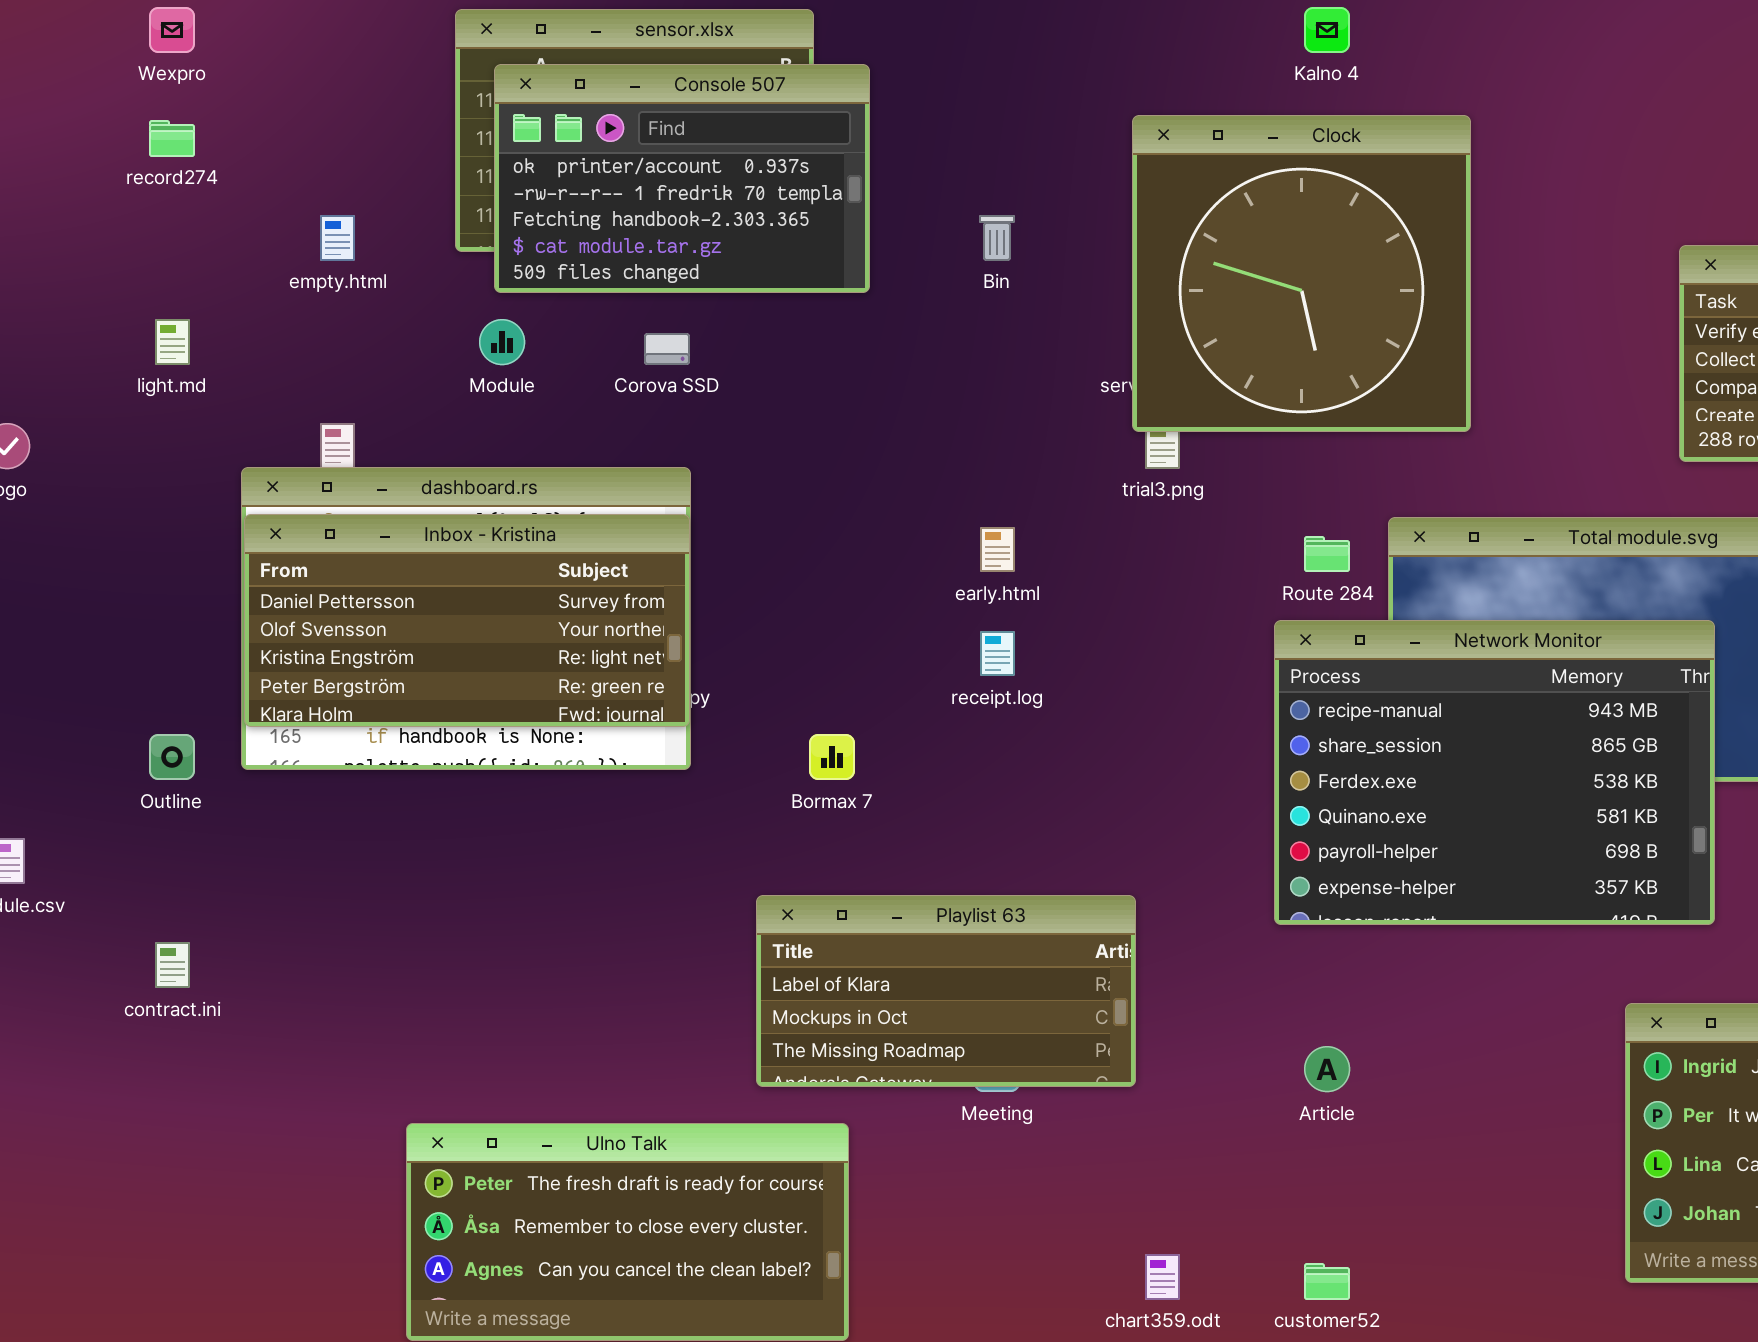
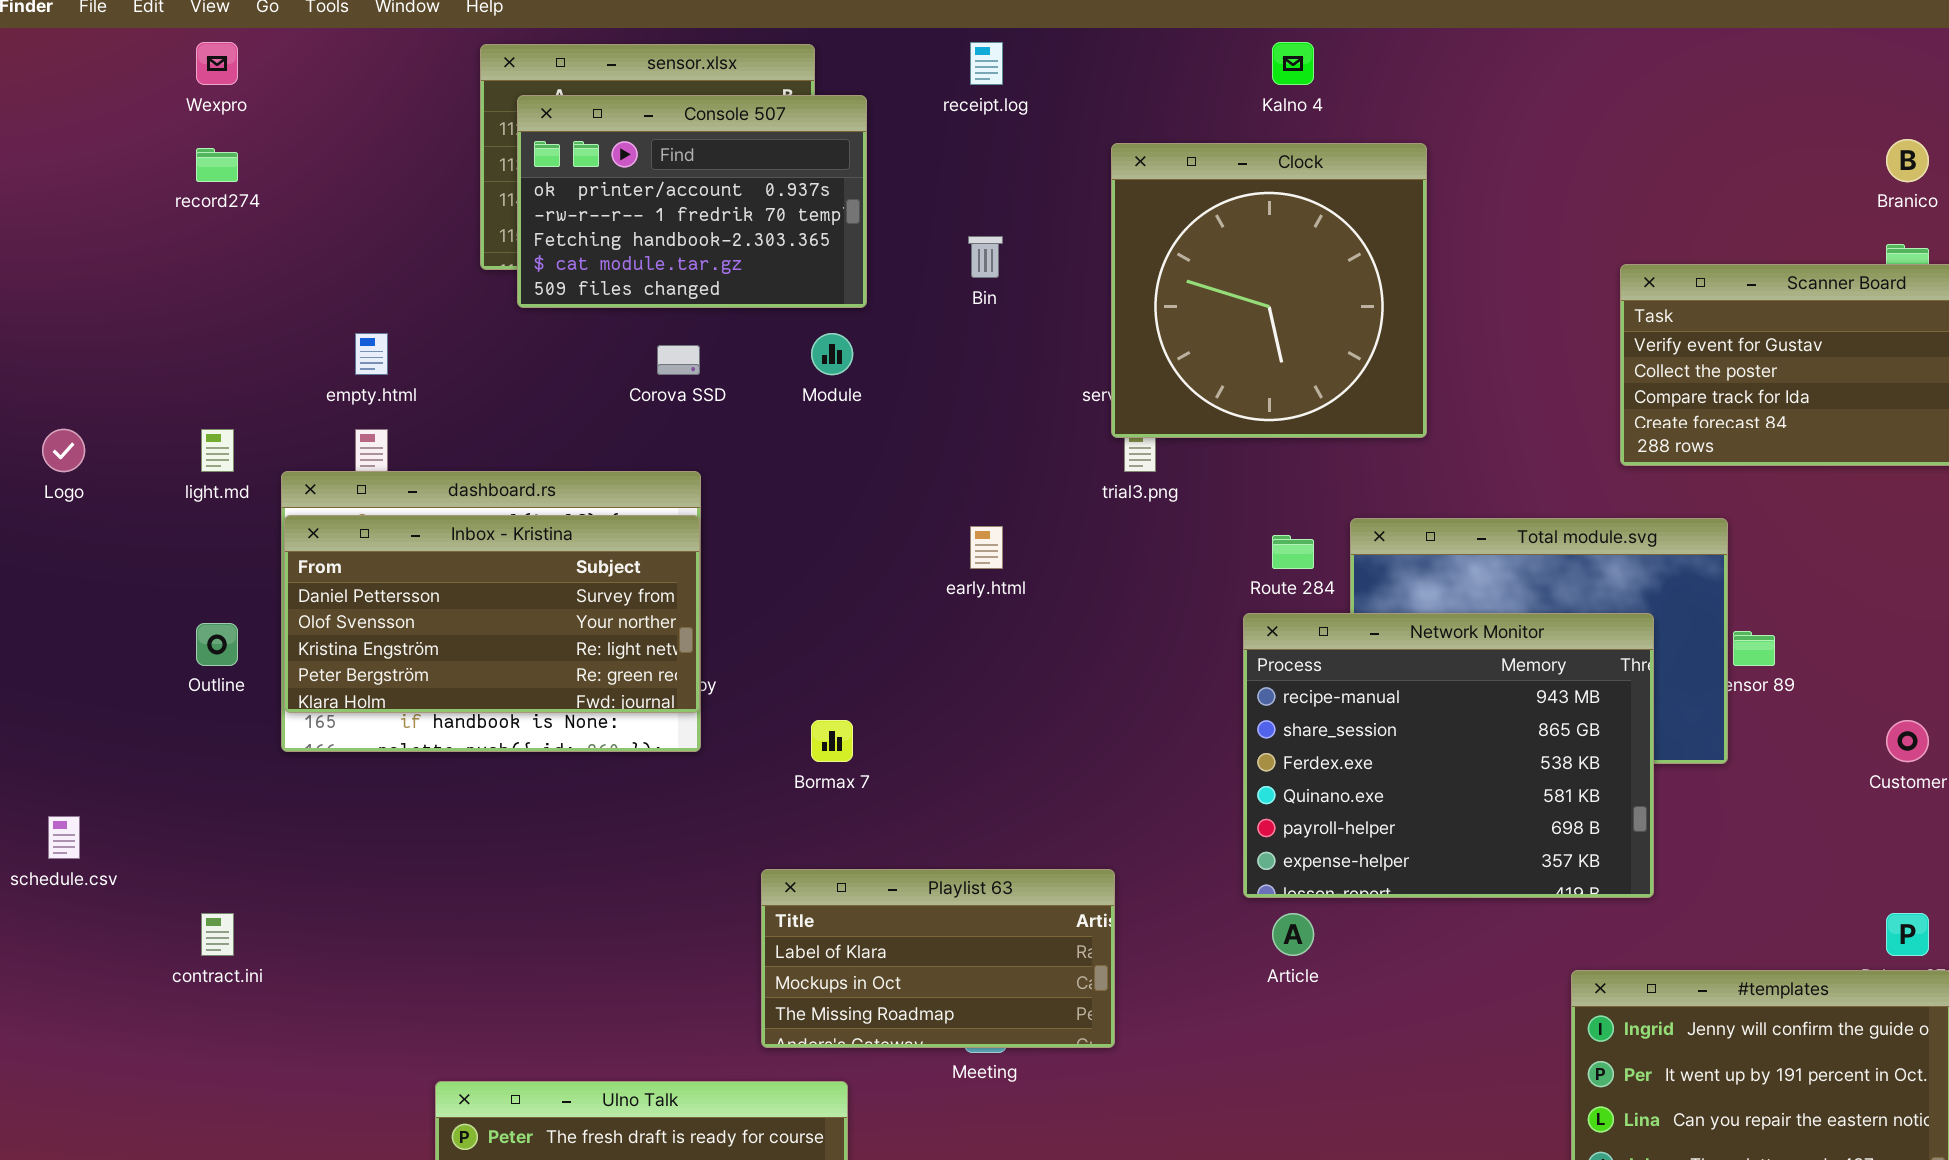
empty.html: [320,215,355,261] -> [355,333,388,375], moved
light.md: [155,319,190,365] -> [201,429,234,472], moved
Module: [479,319,525,365] -> [811,333,853,375], moved
receipt.log: [980,631,1015,676] -> [970,42,1003,85], moved
Outline: [149,734,195,780] -> [196,623,238,666], moved
Article: [1304,1046,1350,1092] -> [1272,913,1314,956], moved

